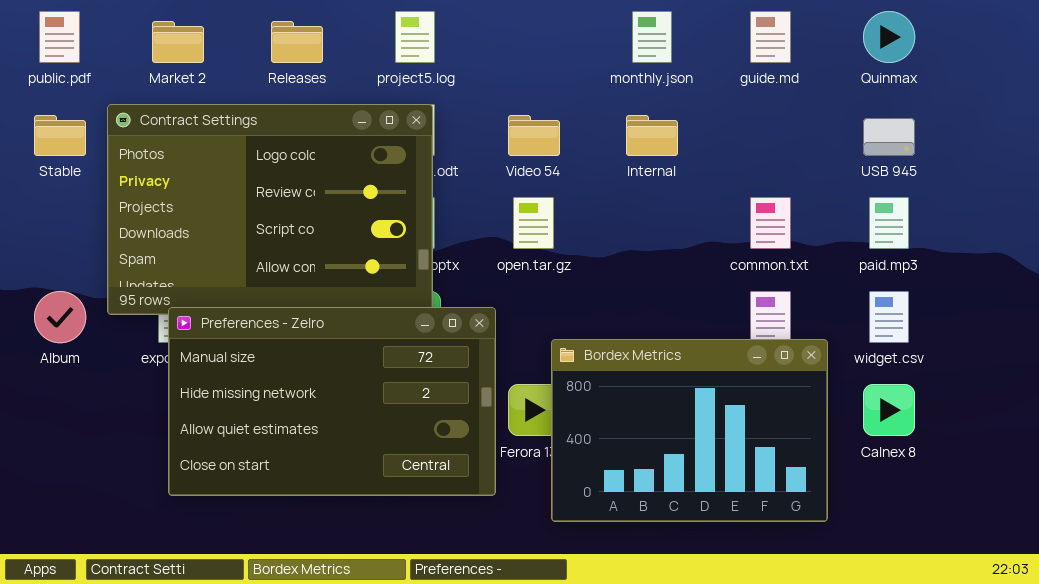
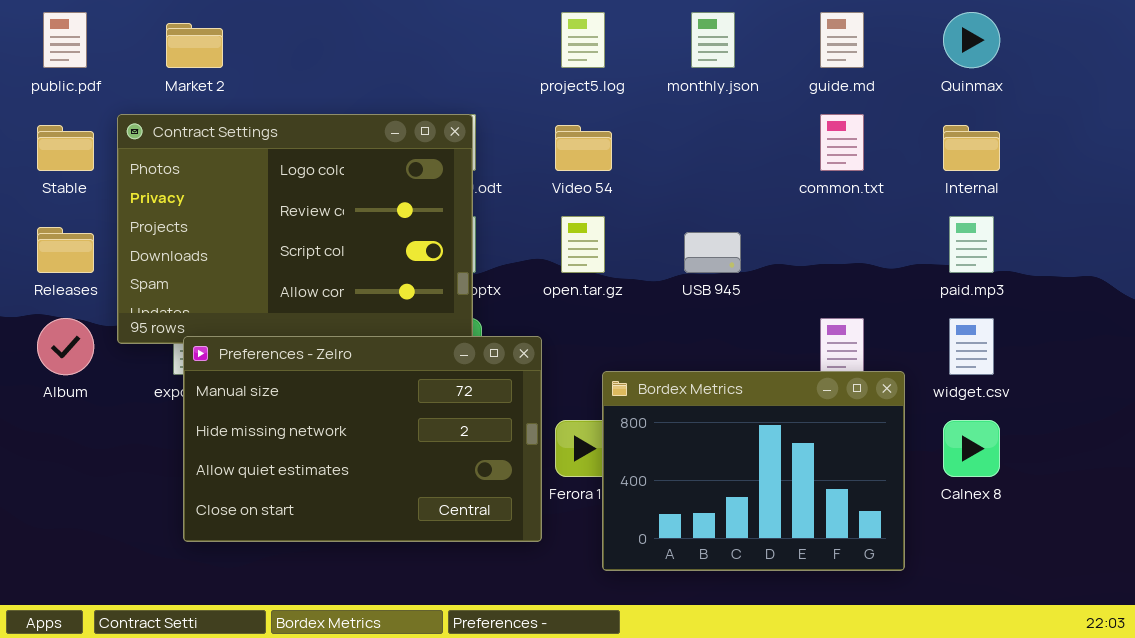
project5.log: [395,11,435,63] -> [561,12,605,68], moved
Releases: [271,21,323,63] -> [37,227,94,273], moved
Internal: [626,115,678,156] -> [943,125,1000,171], moved
USB 945: [863,118,915,156] -> [684,232,741,273], moved
common.txt: [750,197,791,249] -> [820,114,864,171], moved

